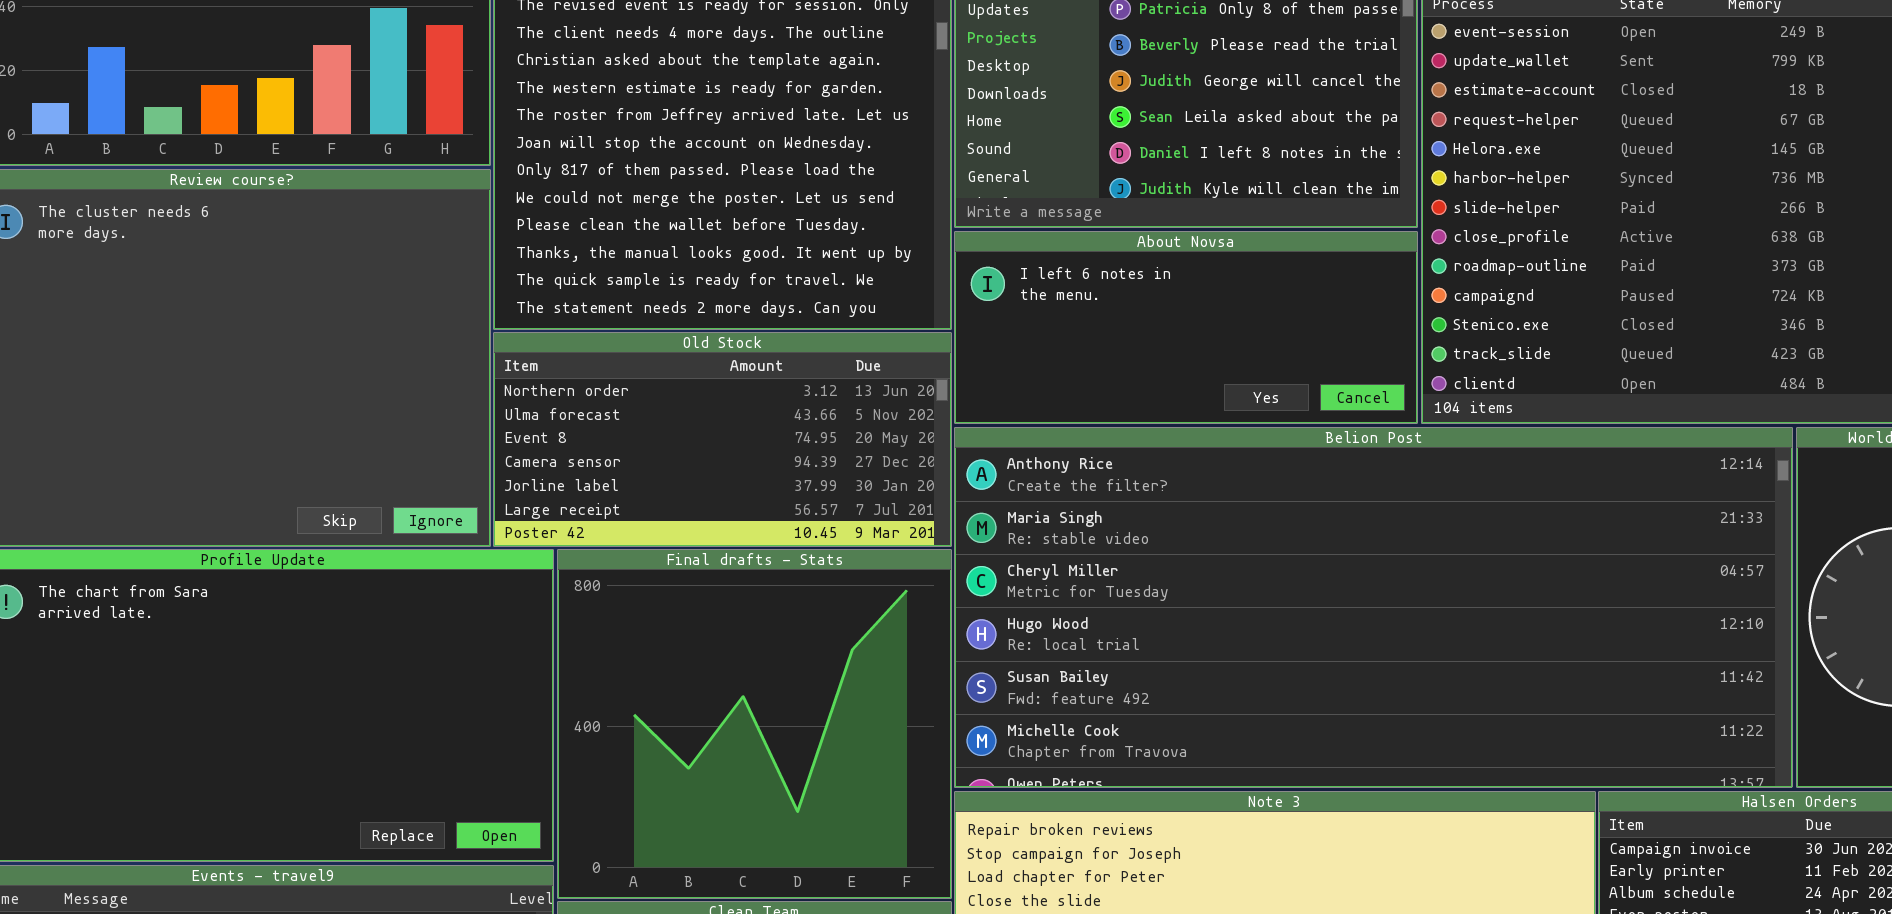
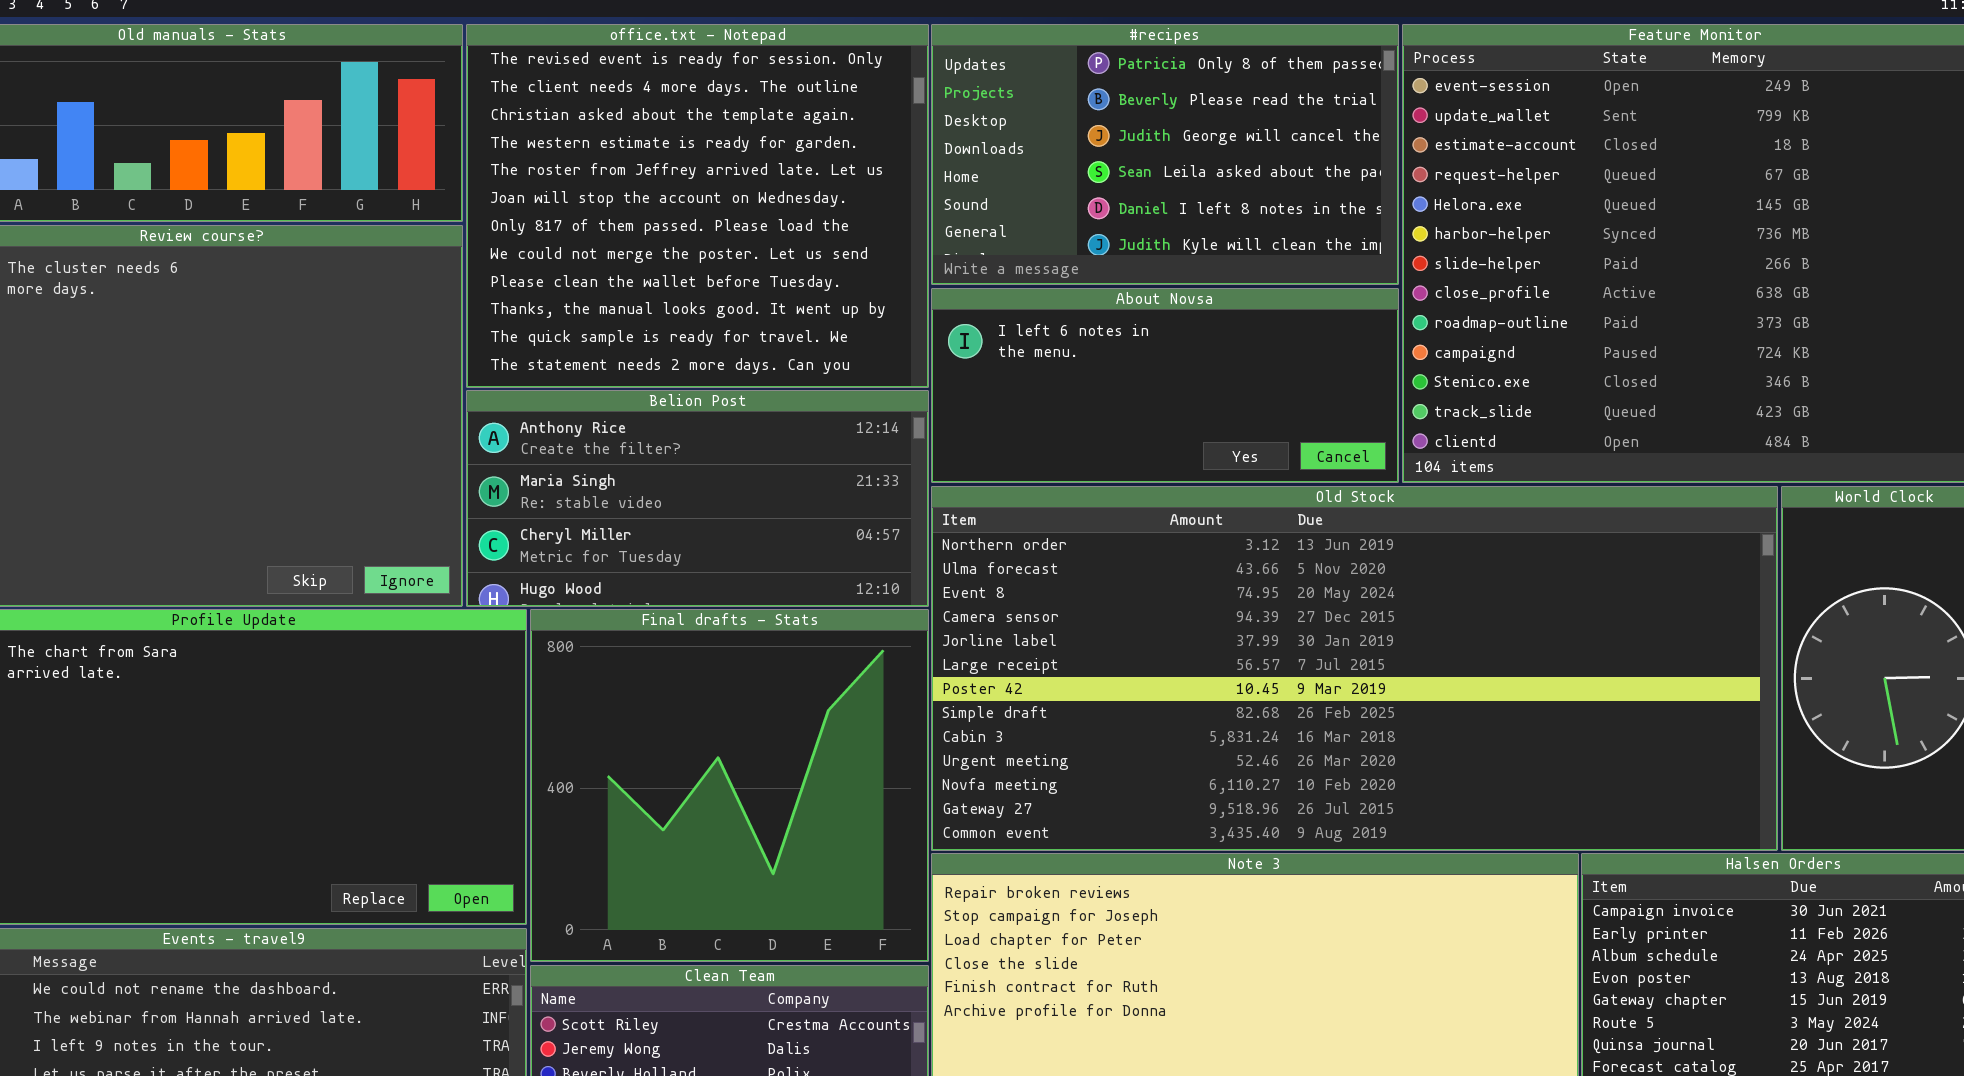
Old Stock: [493,332,952,547] -> [931,486,1778,851], moved, resized
Belion Post: [954,427,1793,788] -> [466,390,929,607], moved, resized

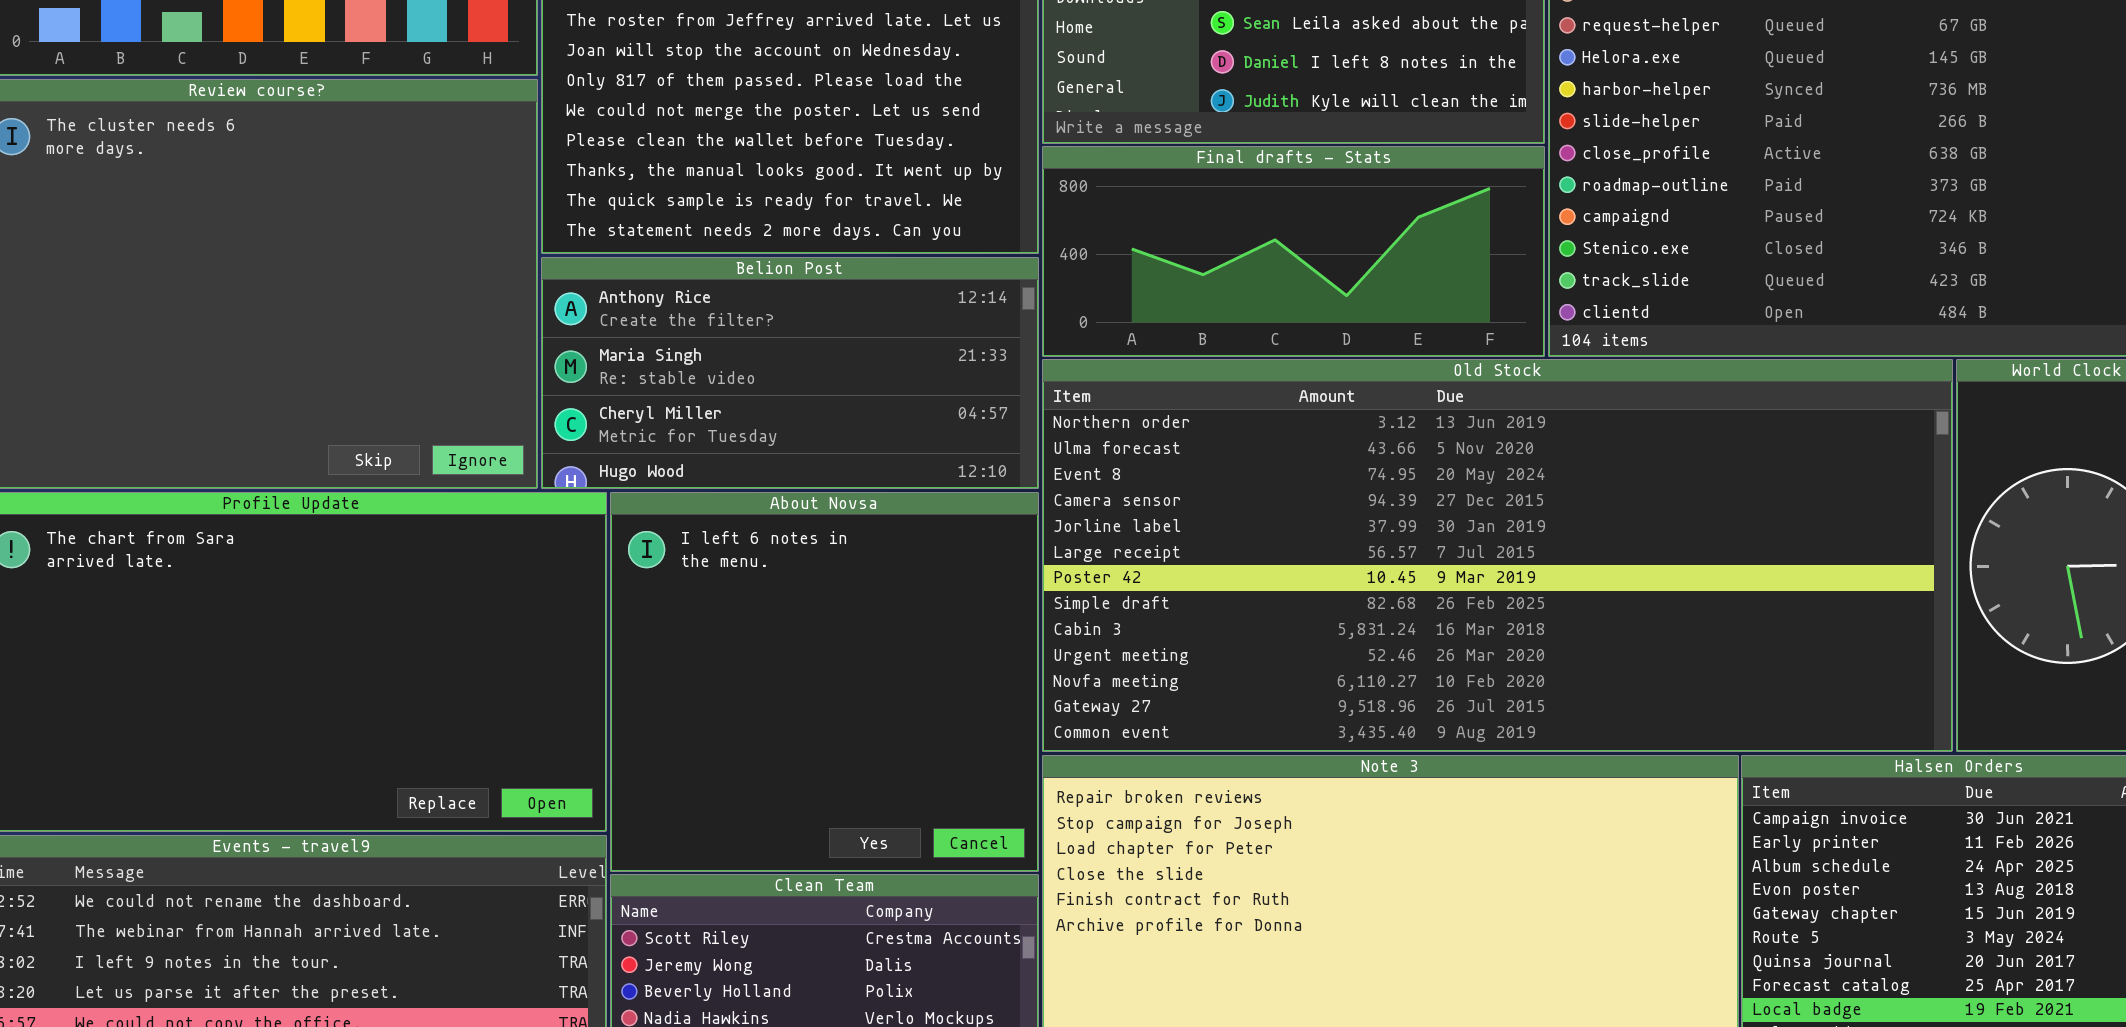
About Novsa: [931,288,1399,483] -> [610,492,1039,872], moved, resized
Final drafts - Stats: [530,609,929,962] -> [1042,146,1545,357], moved, resized

